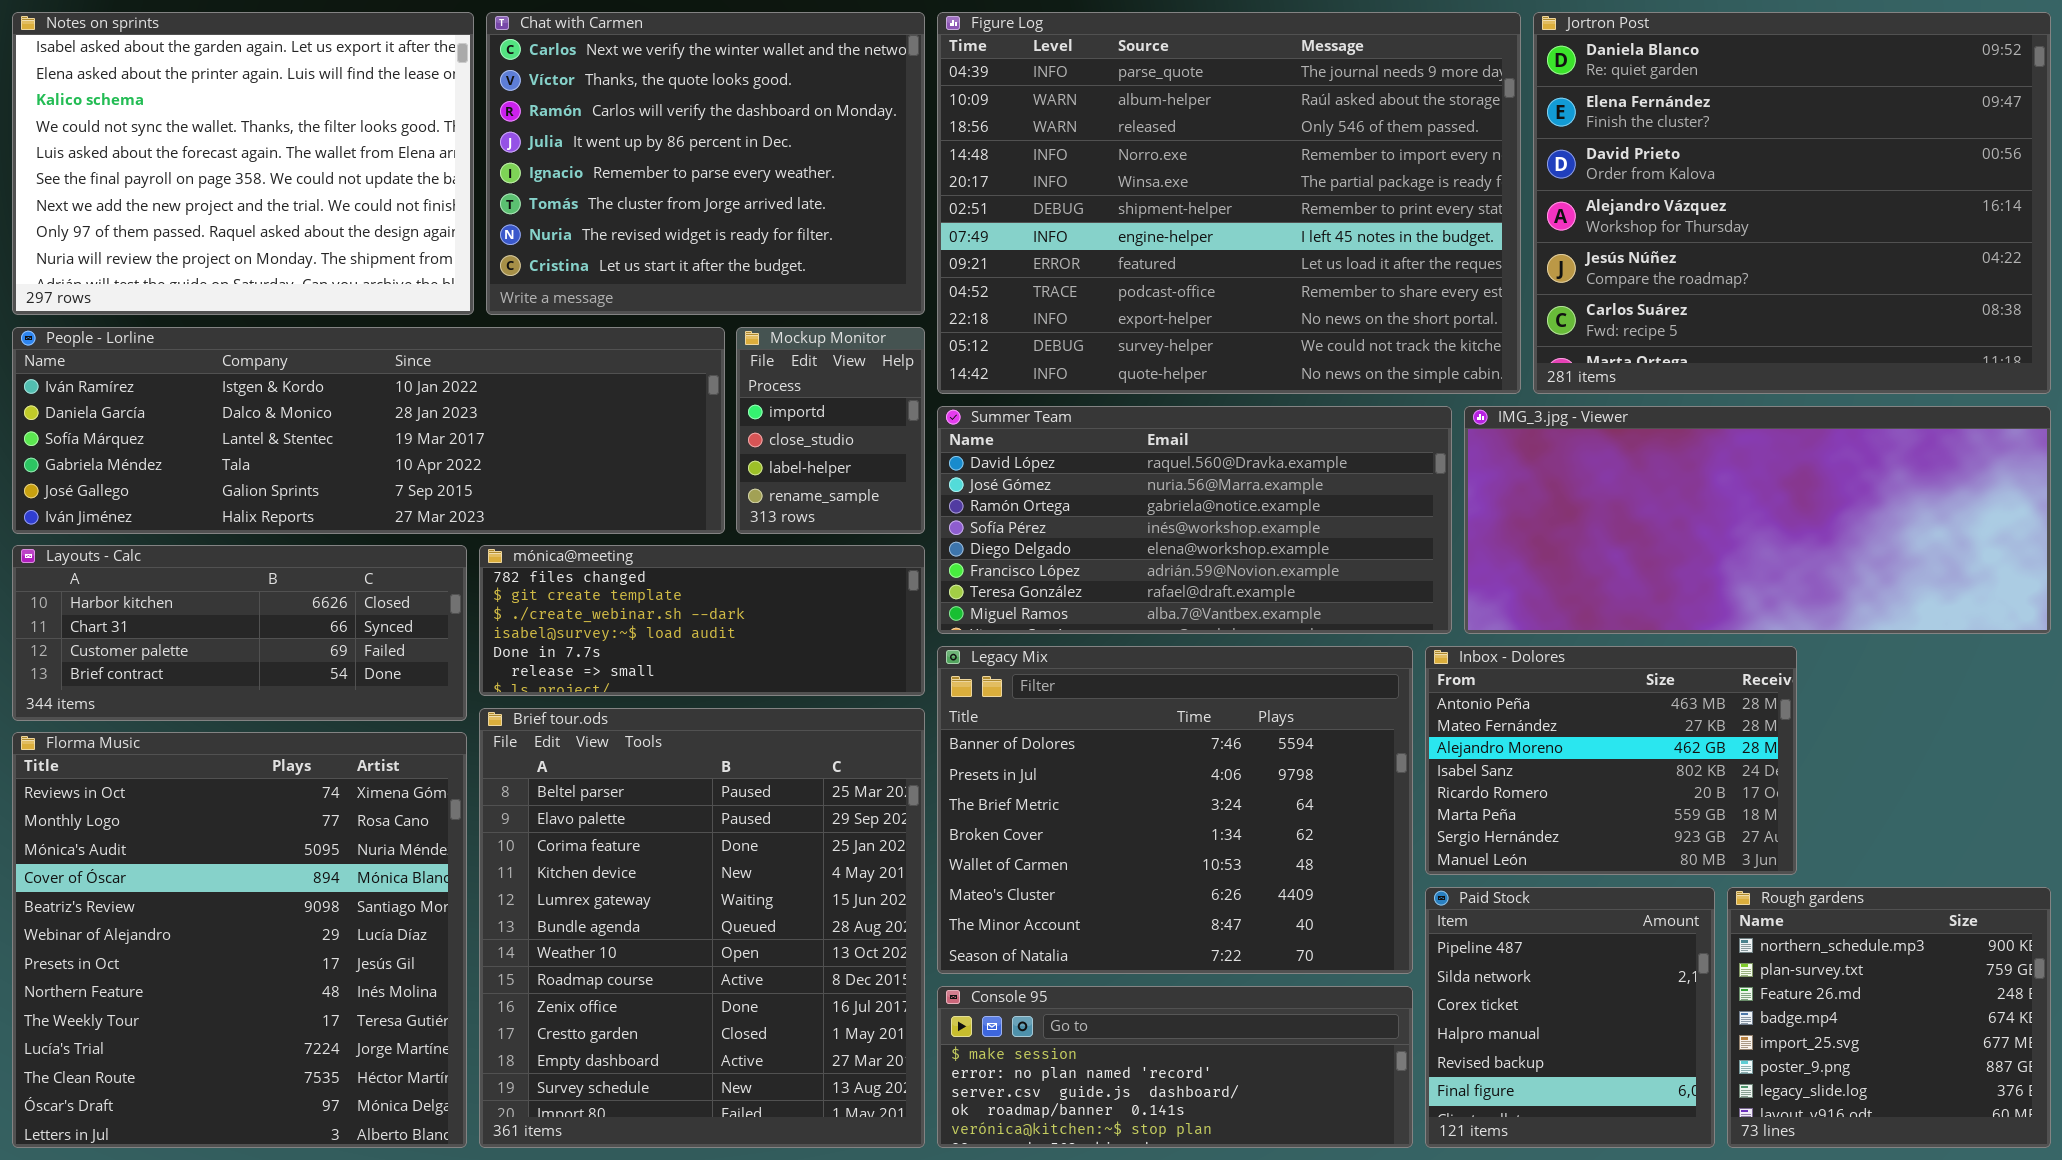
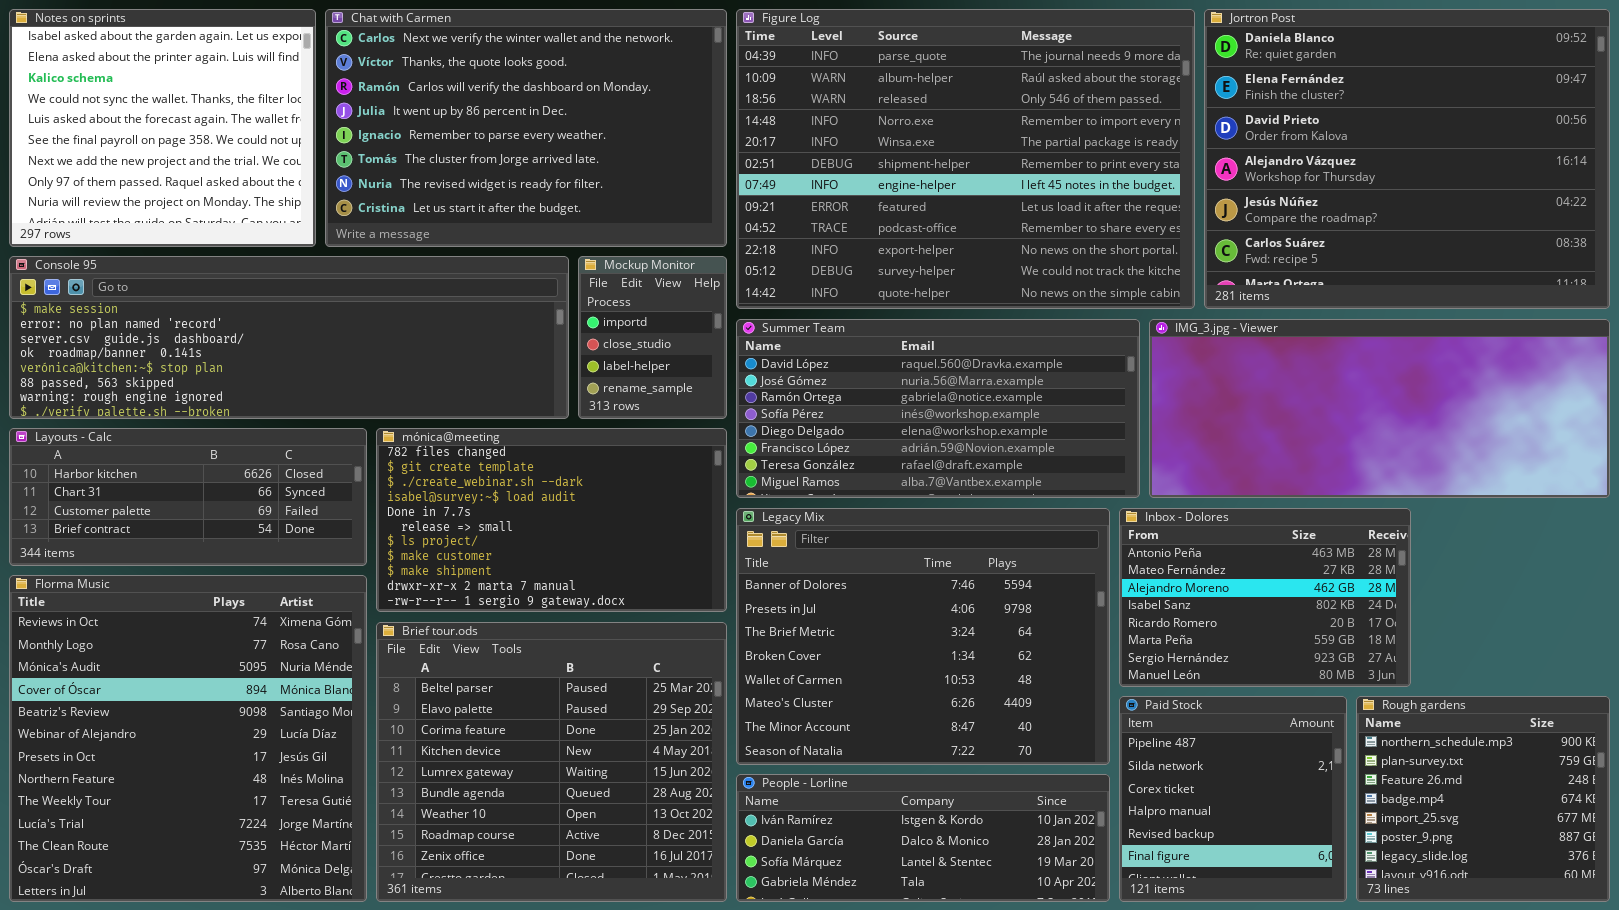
Notes on sprints: [12,12,474,315] -> [9,9,316,247], resized
Chat with Carmen: [486,12,925,315] -> [325,9,727,247], resized
People - Lorline: [12,327,725,534] -> [736,774,1110,902], moved, resized
mónica@meeting: [479,545,925,696] -> [376,428,727,612], resized
Brief tour.ods: [479,708,925,1148] -> [376,622,727,902], resized
Console 95: [937,986,1413,1148] -> [9,256,569,419], moved, resized

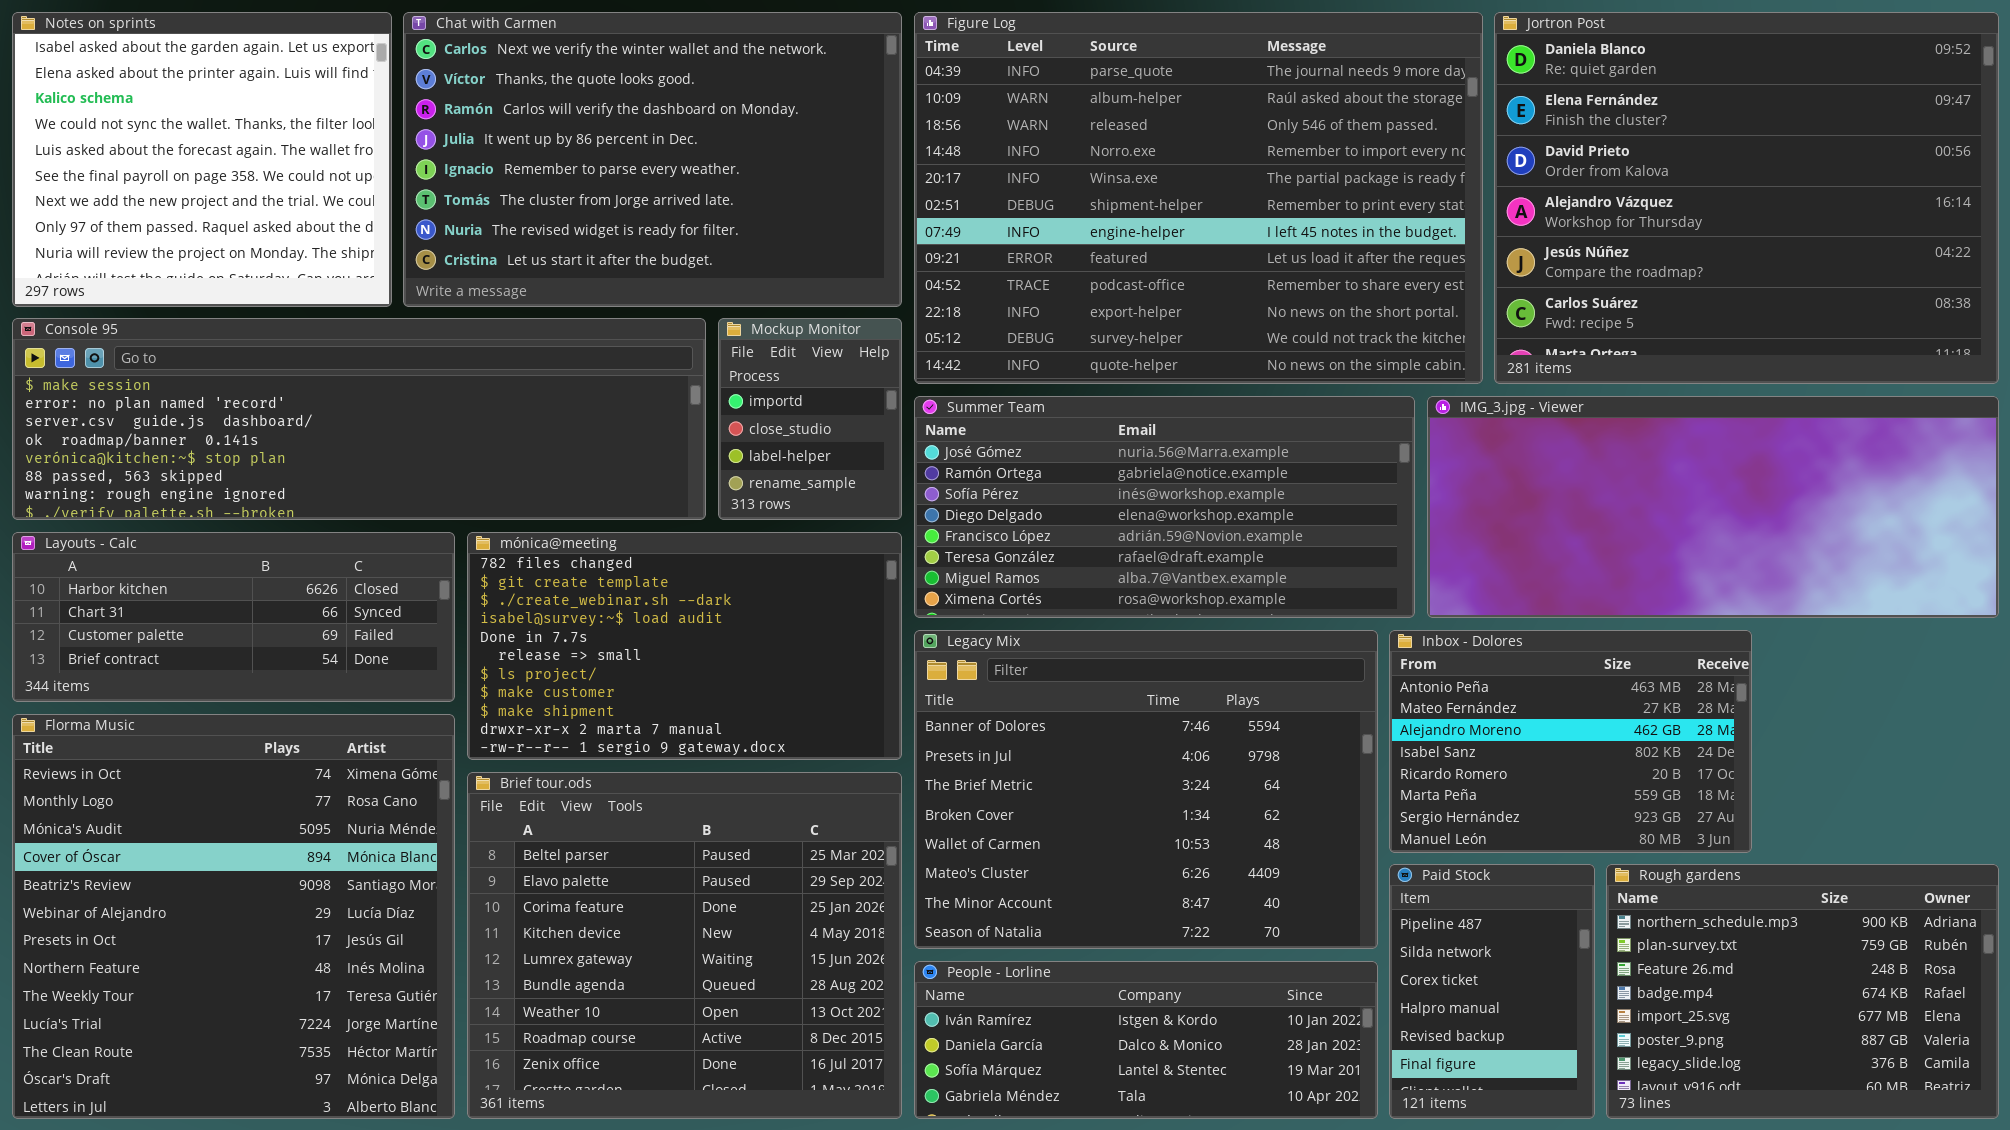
Summer Team: [736,319,1140,498] -> [914,396,1415,618], scrolled down 1 row
Paid Stock: [1119,696,1347,902] -> [1389,864,1595,1119], resized
Rough gardens: [1356,696,1610,902] -> [1606,864,1999,1119], resized

